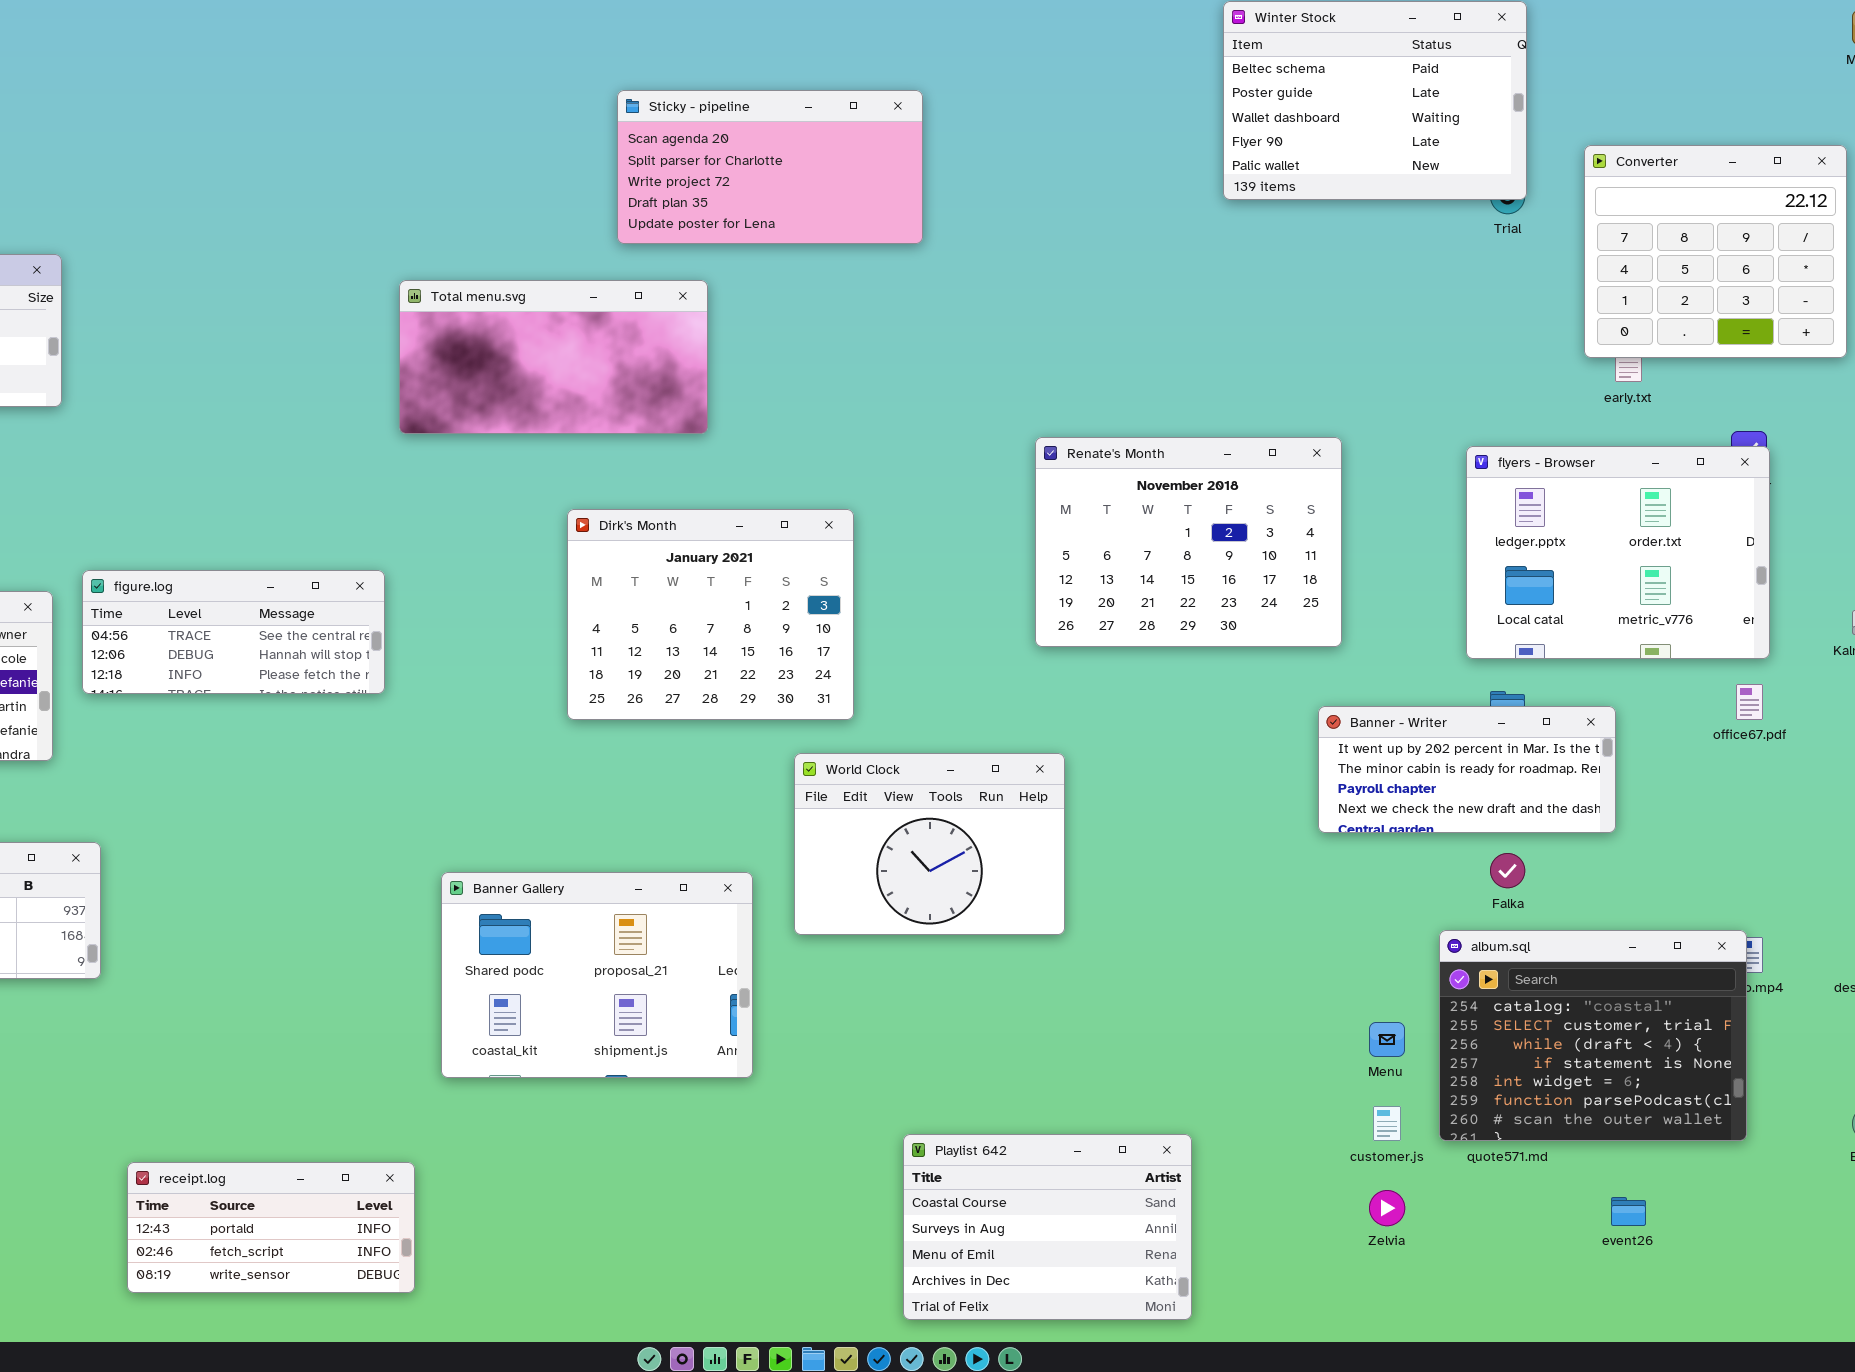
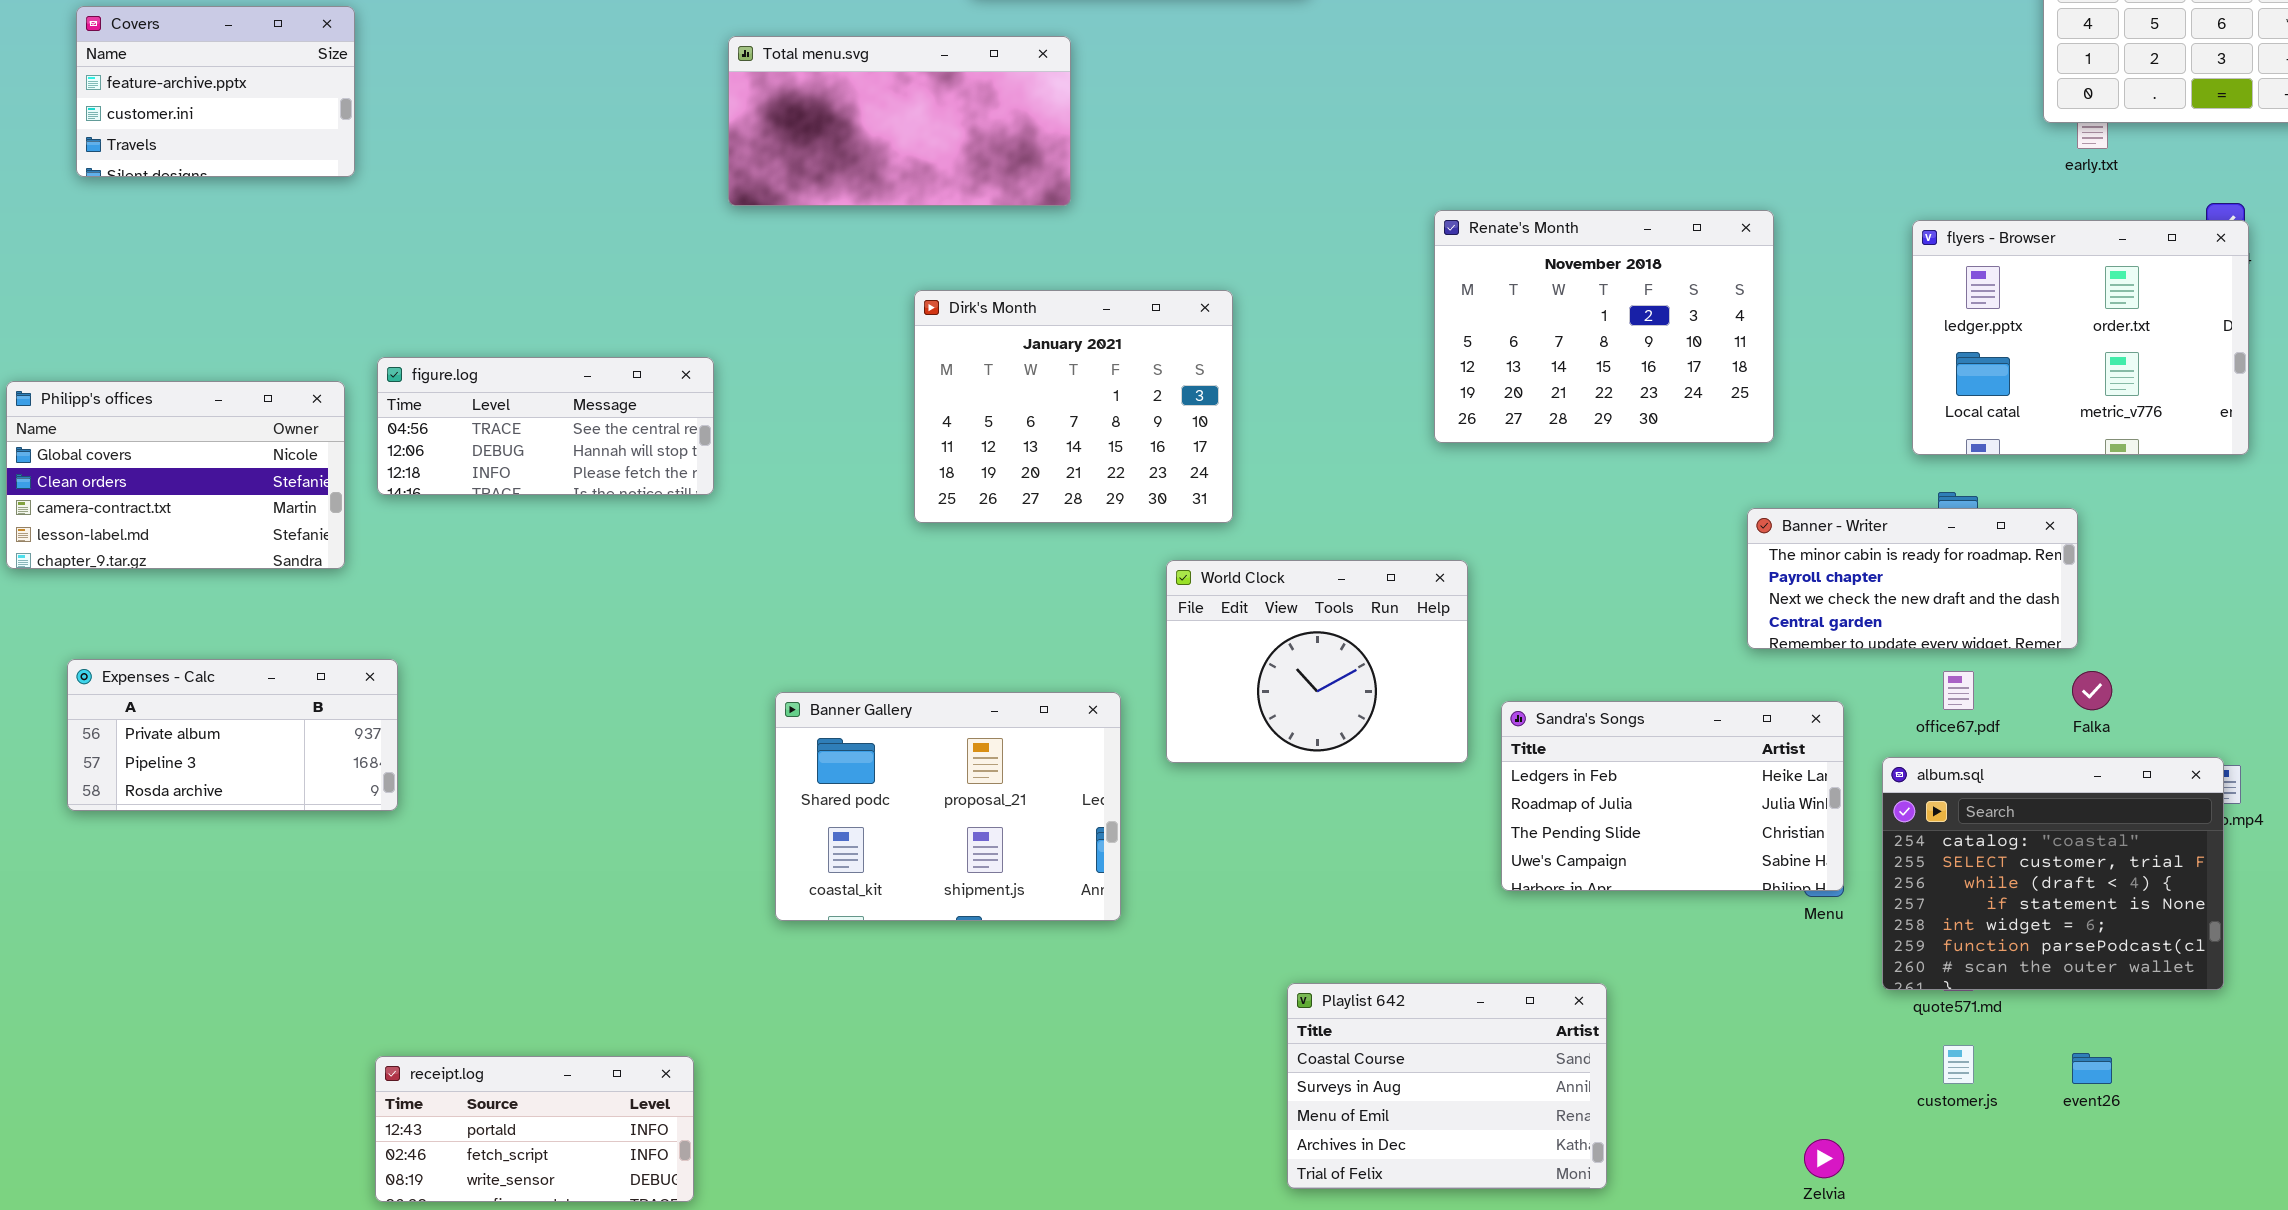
office67.pdf: [1736,684,1763,720] -> [1943,671,1974,710], moved
Banner - Writer: [1318,706,1616,833] -> [1747,508,2078,649], scrolled down 1 row
Falka: [1490,853,1525,888] -> [2072,671,2112,710], moved
Sandra's Songs: none -> [1501,701,1844,891], opened
customer.js: [1373,1106,1401,1141] -> [1943,1045,1974,1084], moved
receipt.log: [127,1162,415,1293] -> [375,1056,694,1202], moved
Zelvia: [1369,1190,1405,1226] -> [1804,1139,1844,1178], moved

